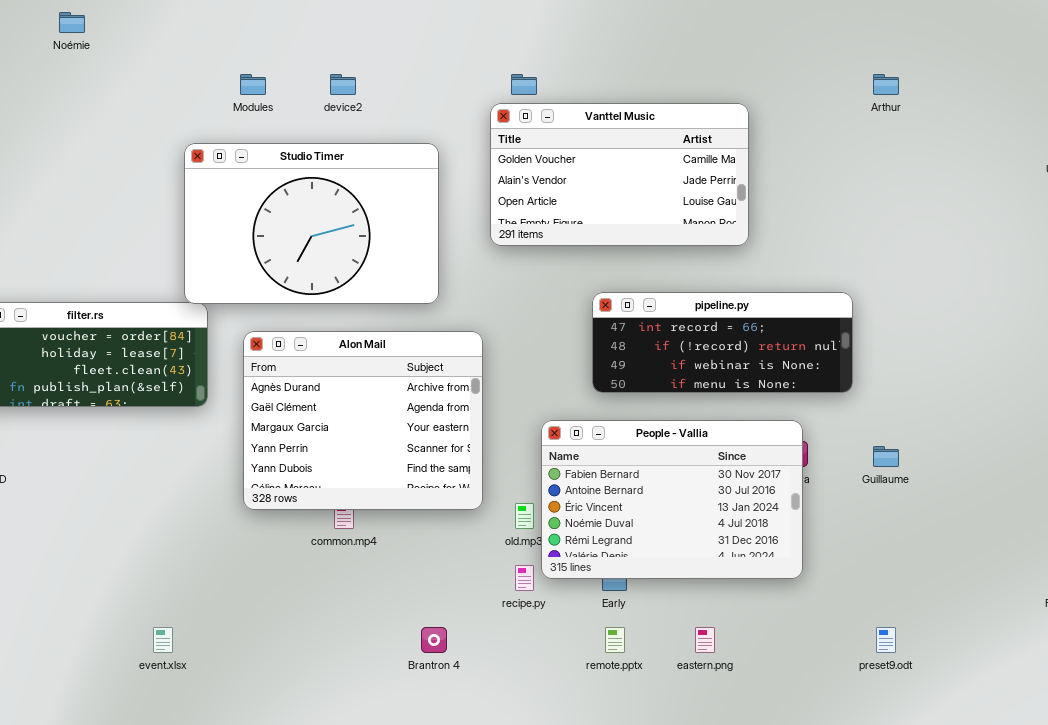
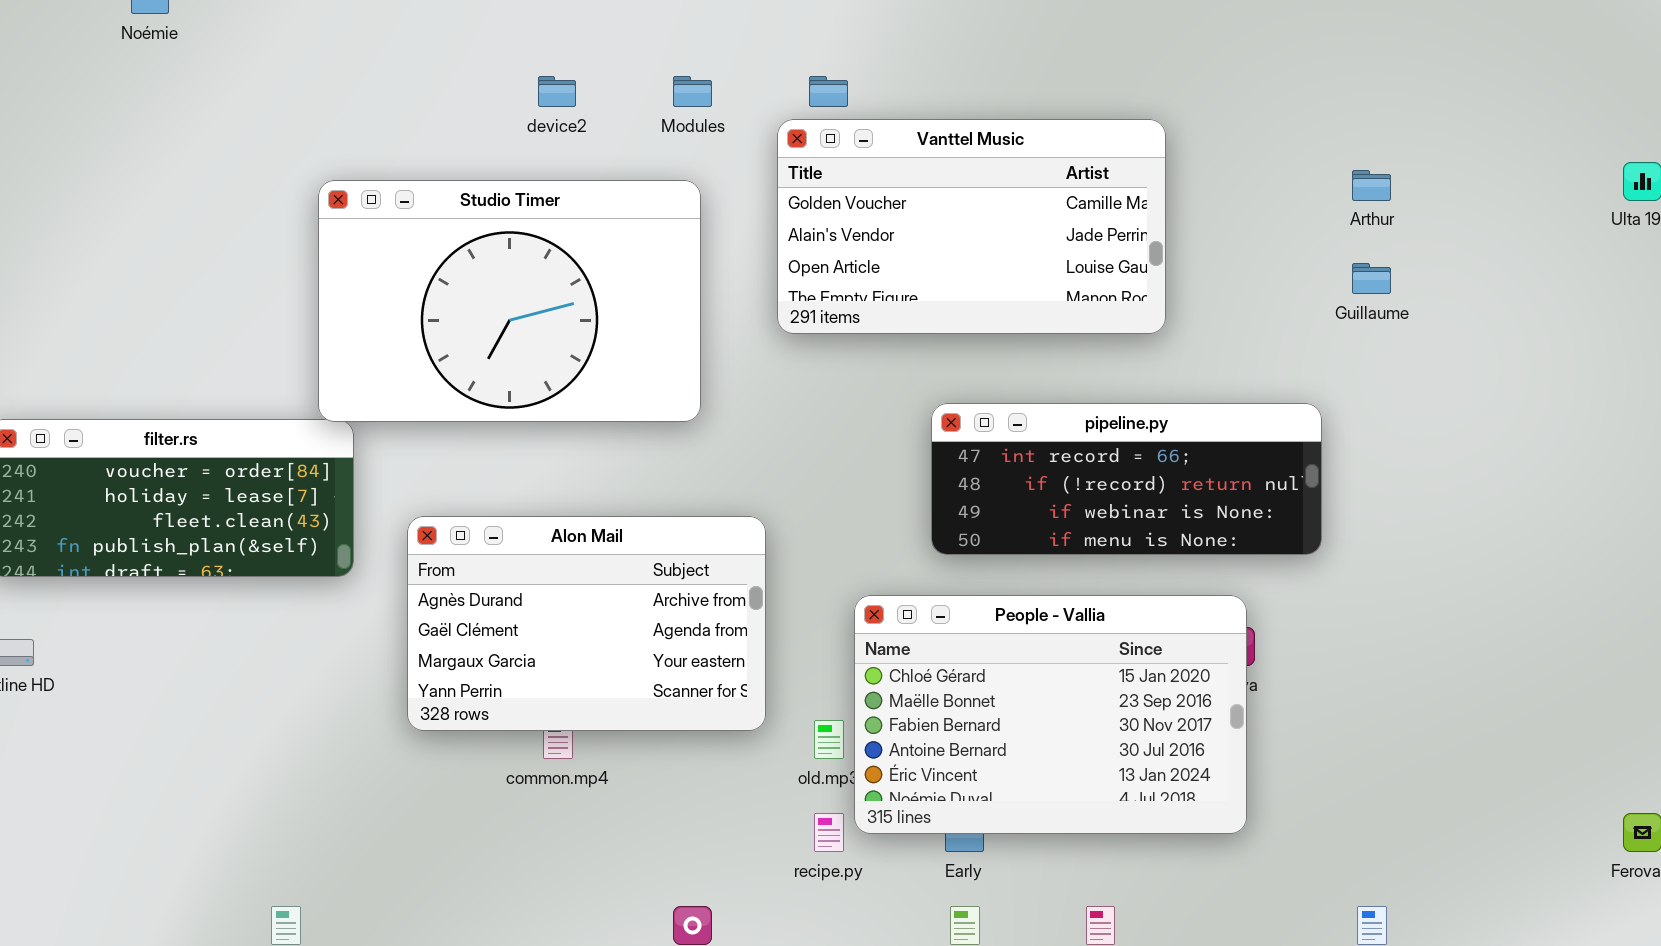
Modules: [240,74,266,95] -> [673,76,712,107], moved
Arthur: [873,74,899,95] -> [1352,170,1391,201], moved
Alon Mail: [243,331,483,510] -> [407,516,766,731], resized
People - Vallia: [541,420,803,579] -> [854,595,1247,834], scrolled up 2 rows
Guillaume: [873,446,899,467] -> [1352,263,1391,294], moved

